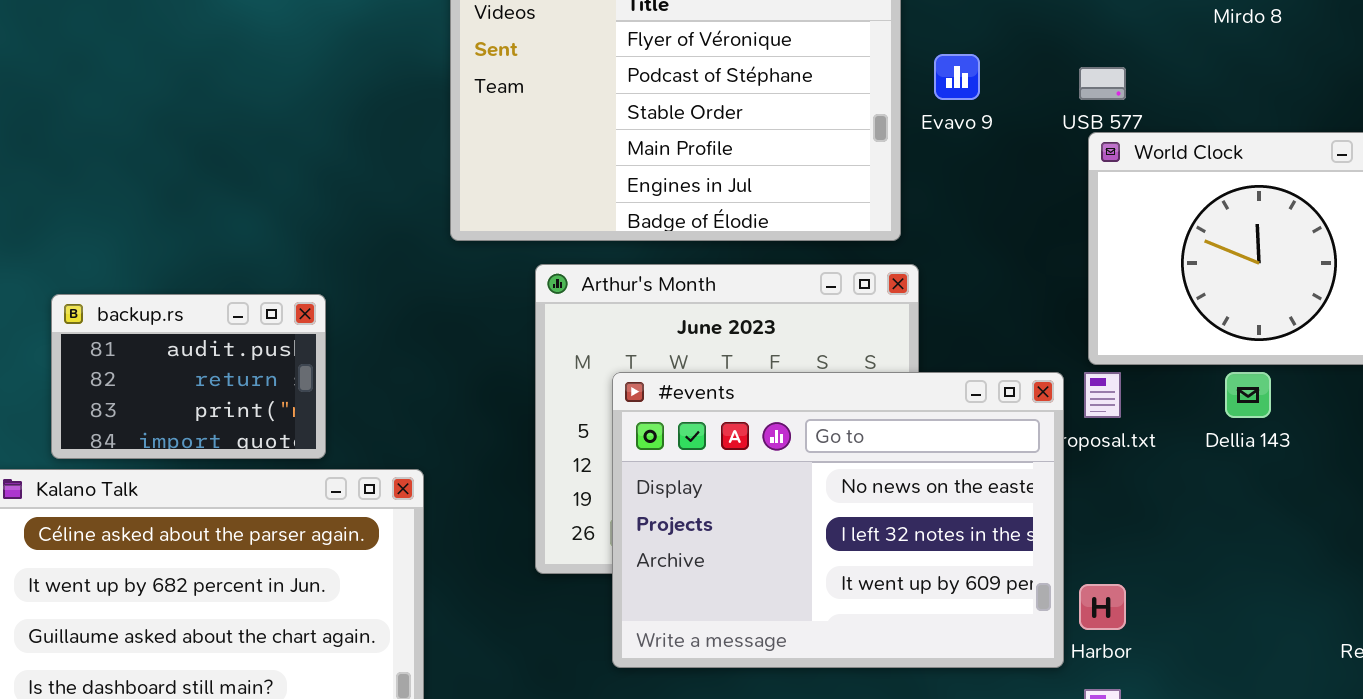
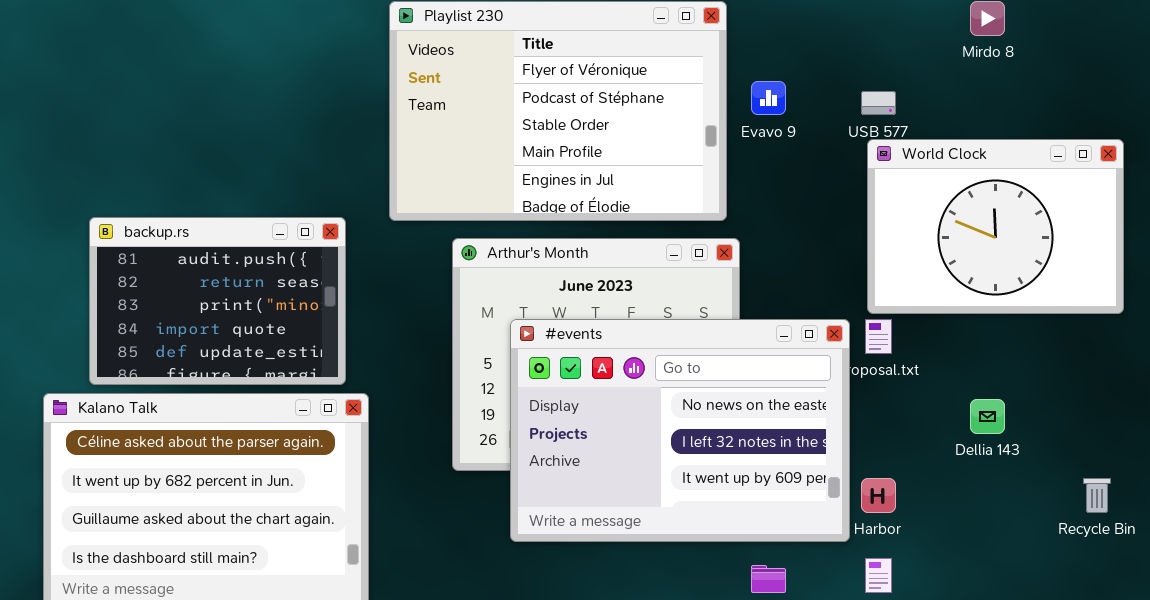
backup.rs: [51,294,326,459] -> [89,217,346,385], resized
Dellia 143: [1225,372,1271,418] -> [970,399,1005,434], moved

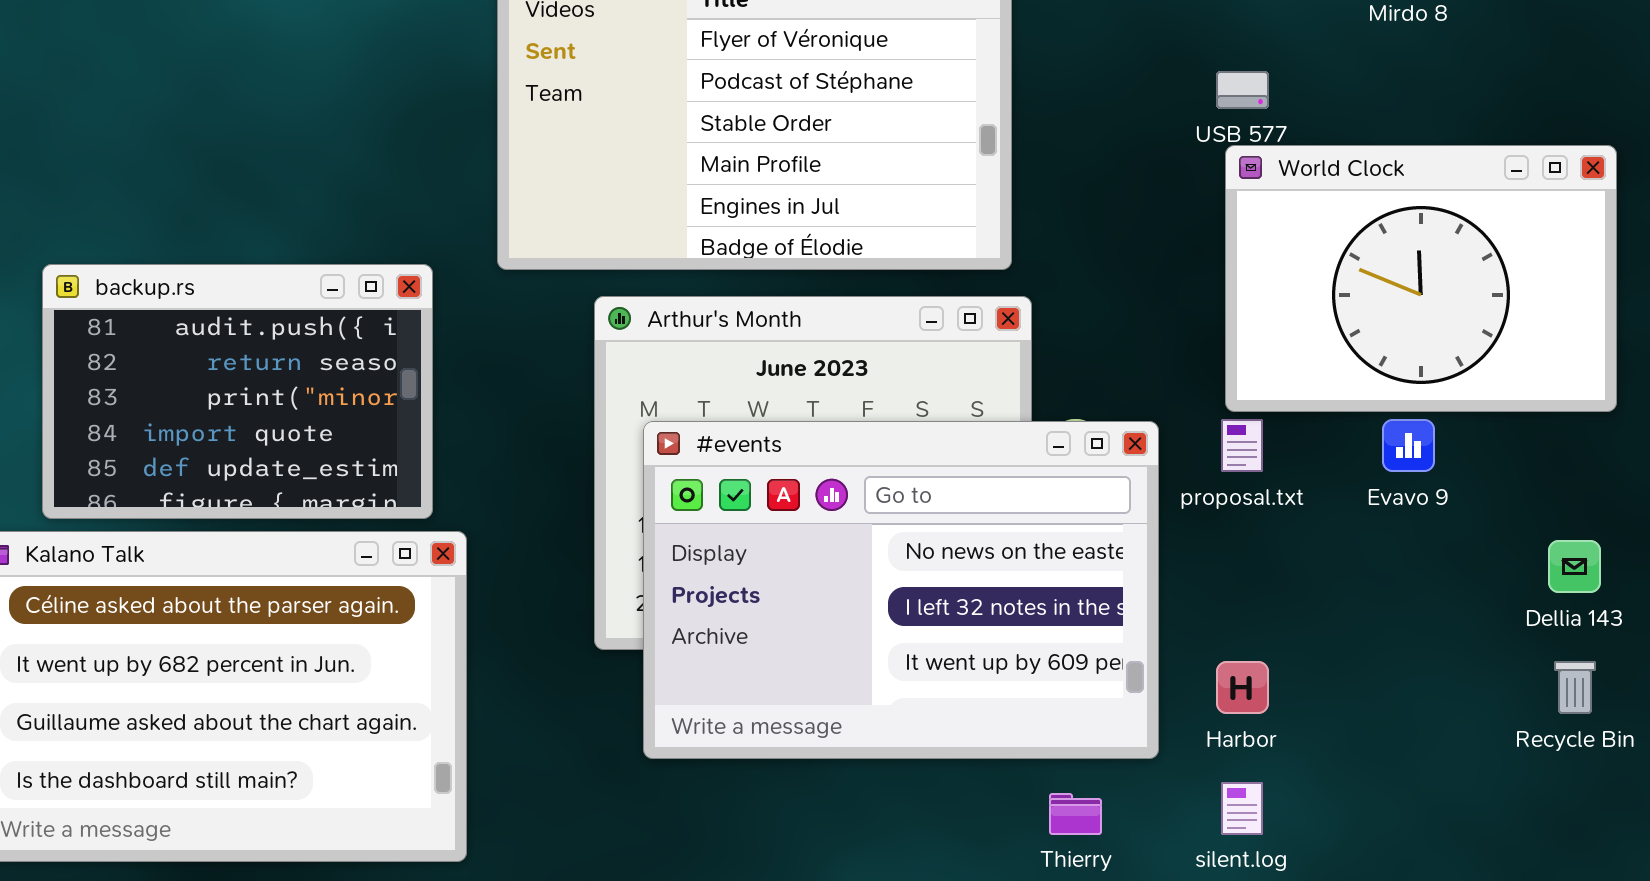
Evavo 9: [751,81,786,115] -> [1382,419,1435,472], moved
#events: [510,319,850,542] -> [643,421,1159,759], moved
Dellia 143: [970,399,1005,434] -> [1548,540,1601,593], moved

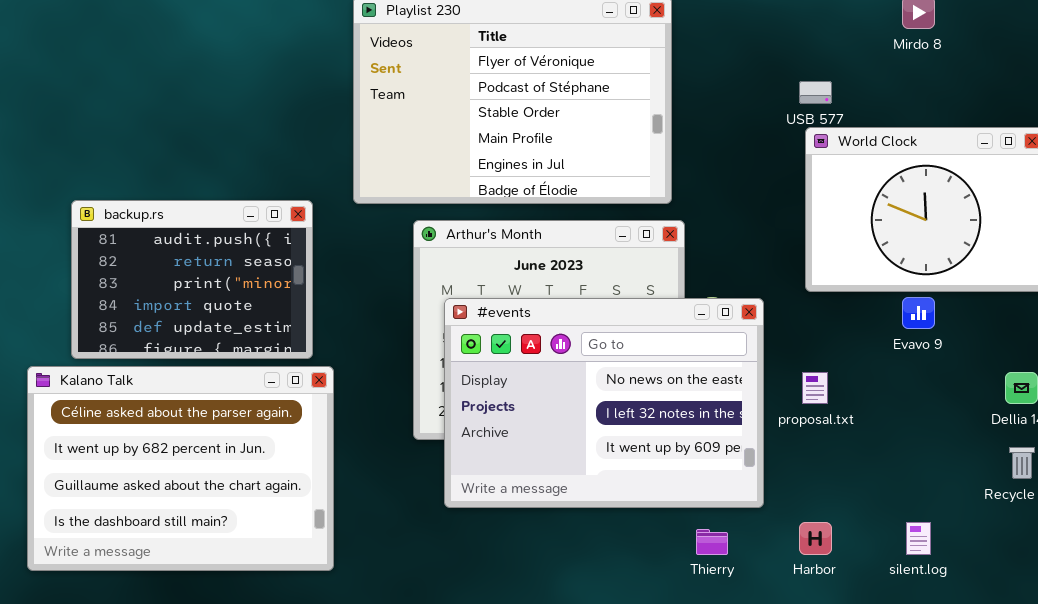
proposal.txt: [1221,419,1263,472] -> [802,372,828,404], moved
Harbor: [1216,661,1269,714] -> [799,522,832,555], moved
silent.log: [1221,782,1263,835] -> [906,522,931,555], moved

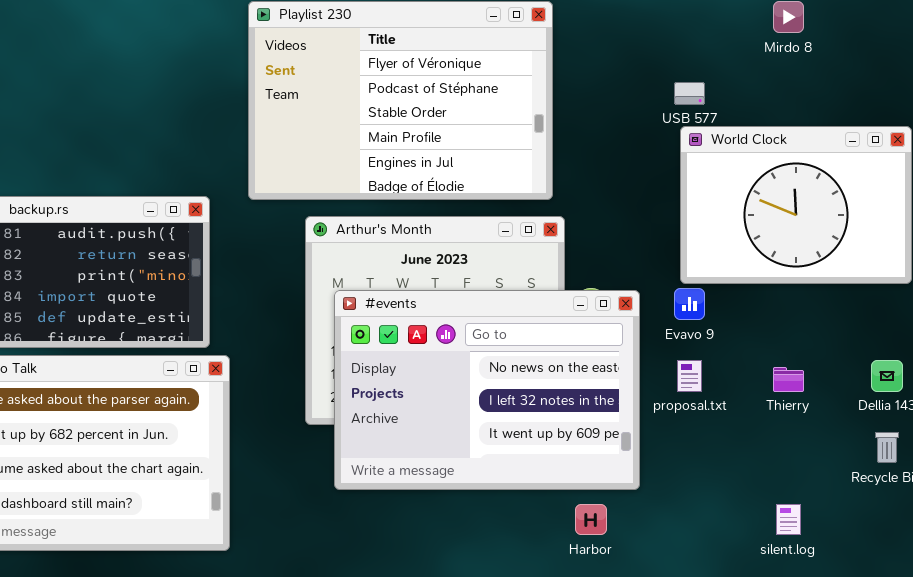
Evavo 9: [902,297,935,329] -> [674,288,705,320], moved
Harbor: [799,522,832,555] -> [575,504,607,535], moved
Thierry: [696,529,728,555] -> [773,367,804,392], moved

